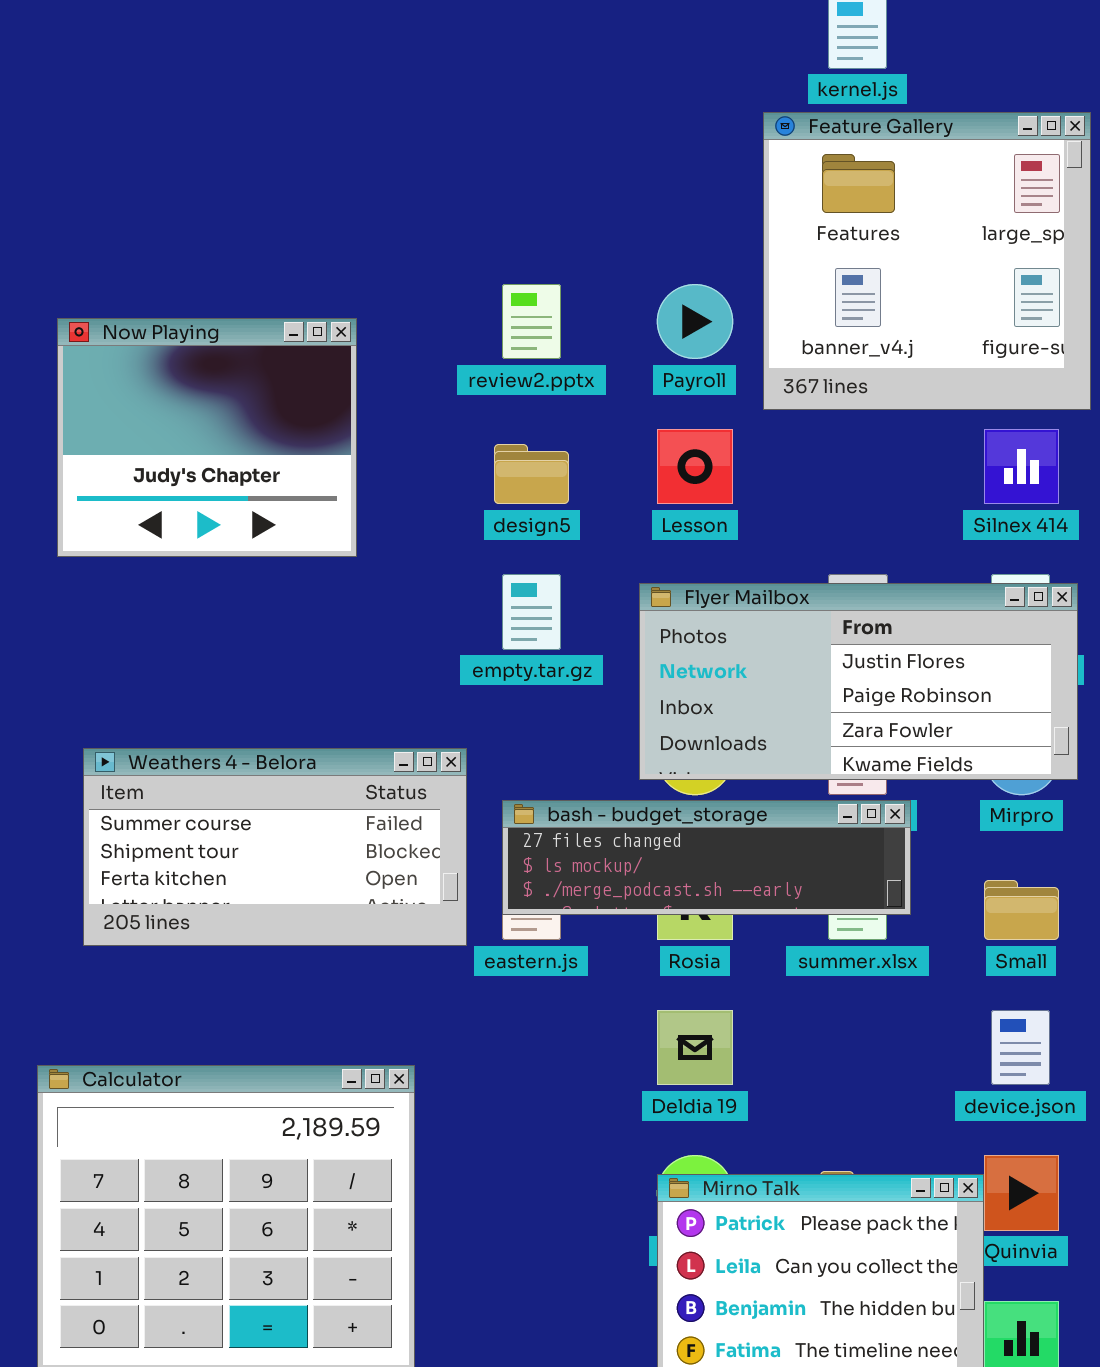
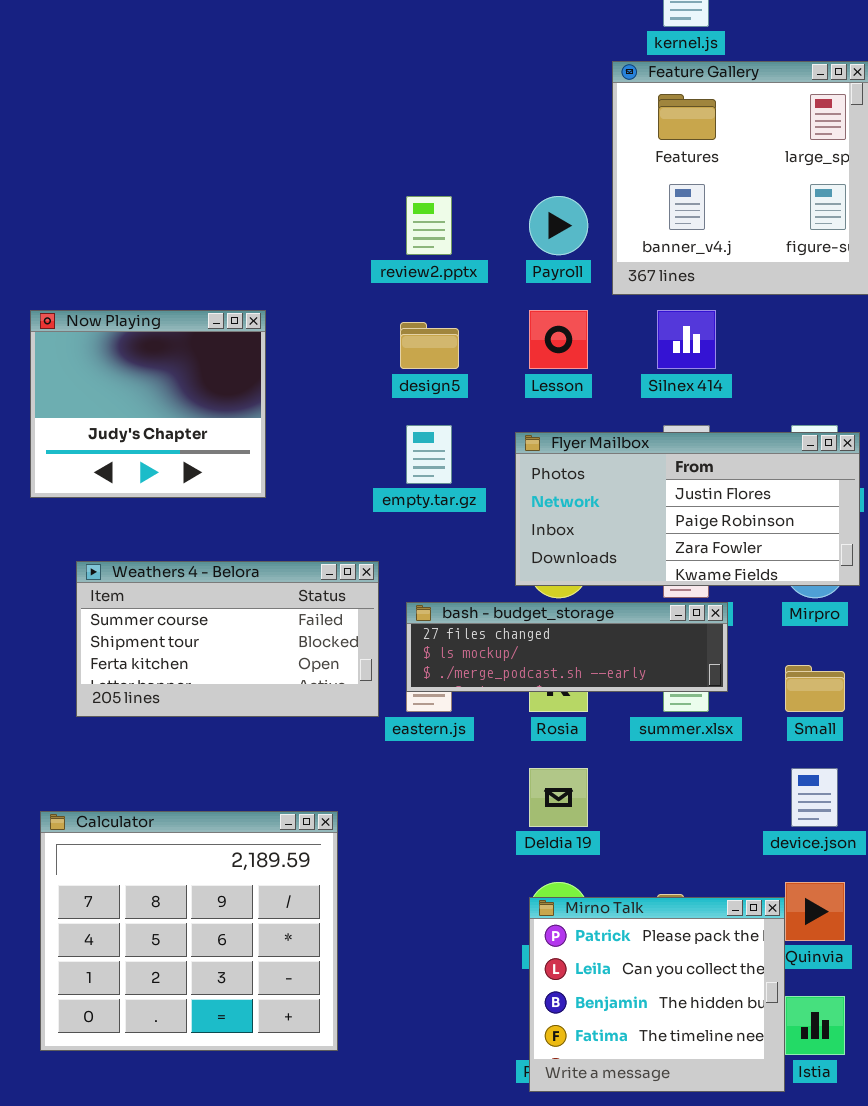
Now Playing: [57,318,357,557] -> [30,310,266,498], moved
Silnex 414: [984,429,1059,504] -> [657,310,716,369], moved

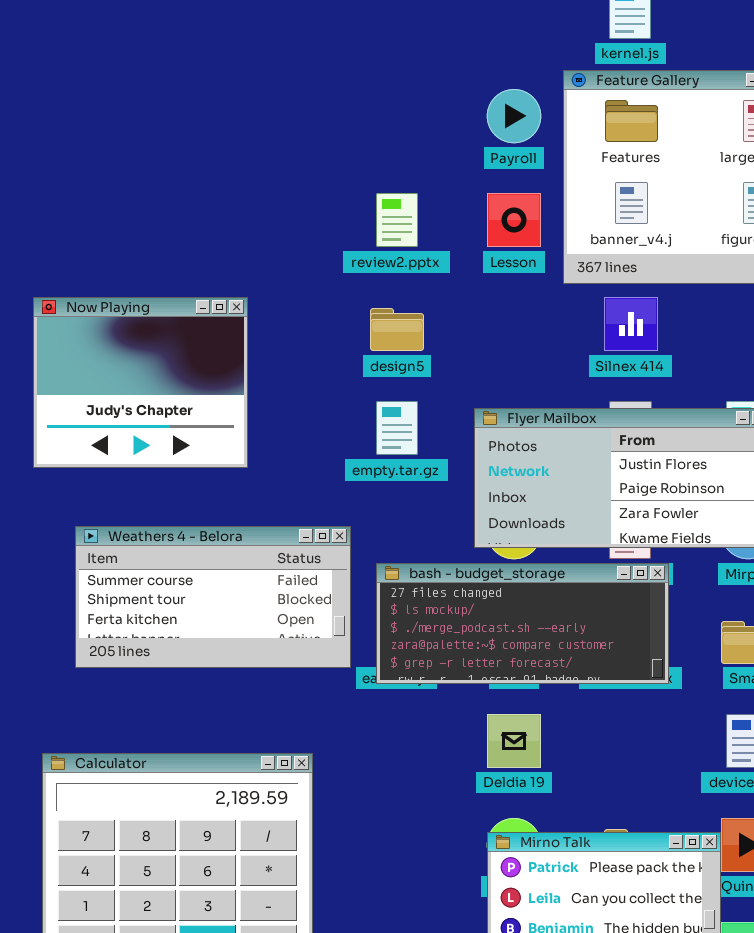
Payroll: [529,196,588,255] -> [487,89,541,143], moved
Lesson: [529,310,588,369] -> [487,193,541,247], moved
bash - budget_storage: [406,602,728,692] -> [376,563,669,684], resized

